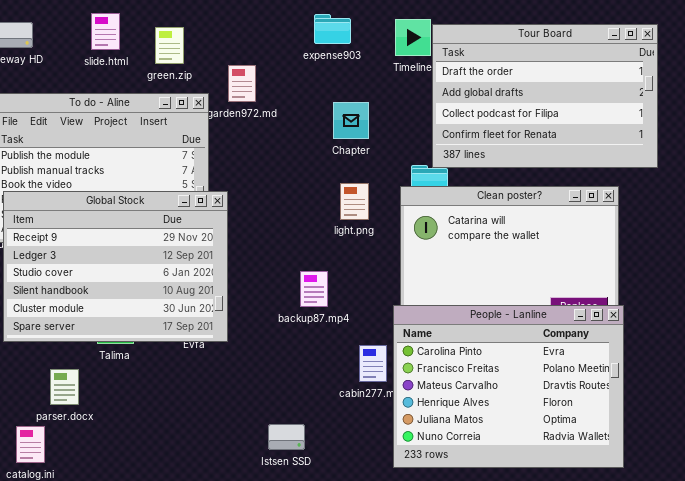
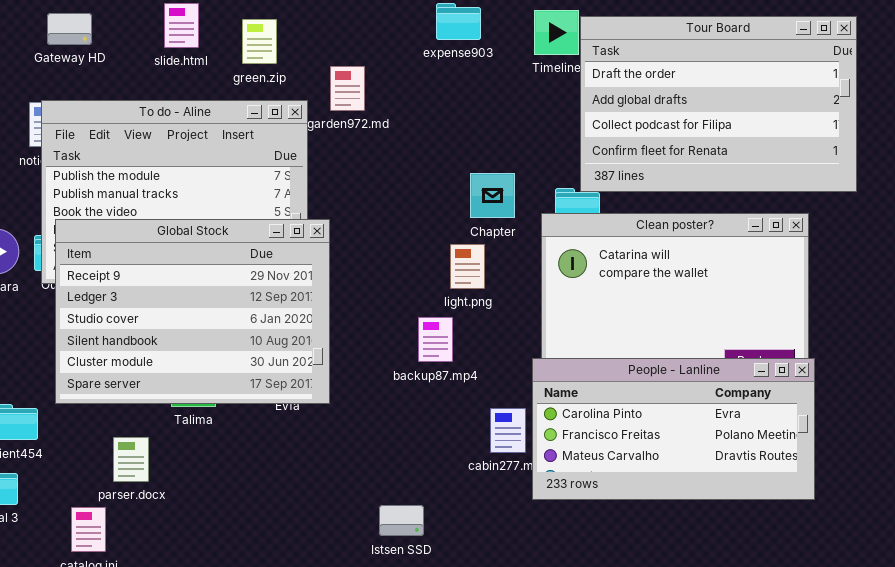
Chapter: [333,102,369,139] -> [470,173,515,218], moved
light.png: [340,183,369,220] -> [450,244,485,289], moved
People - Lanline: [393,305,624,468] -> [532,358,815,500], resized

